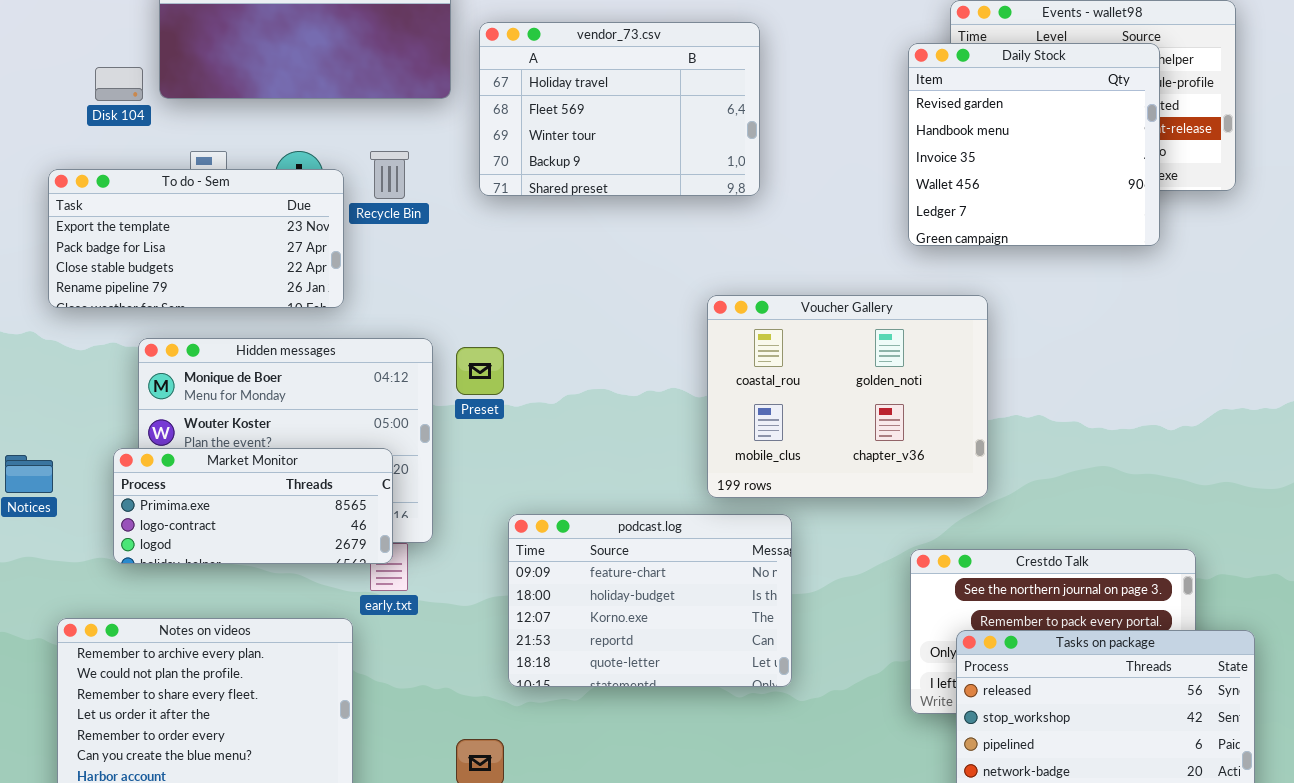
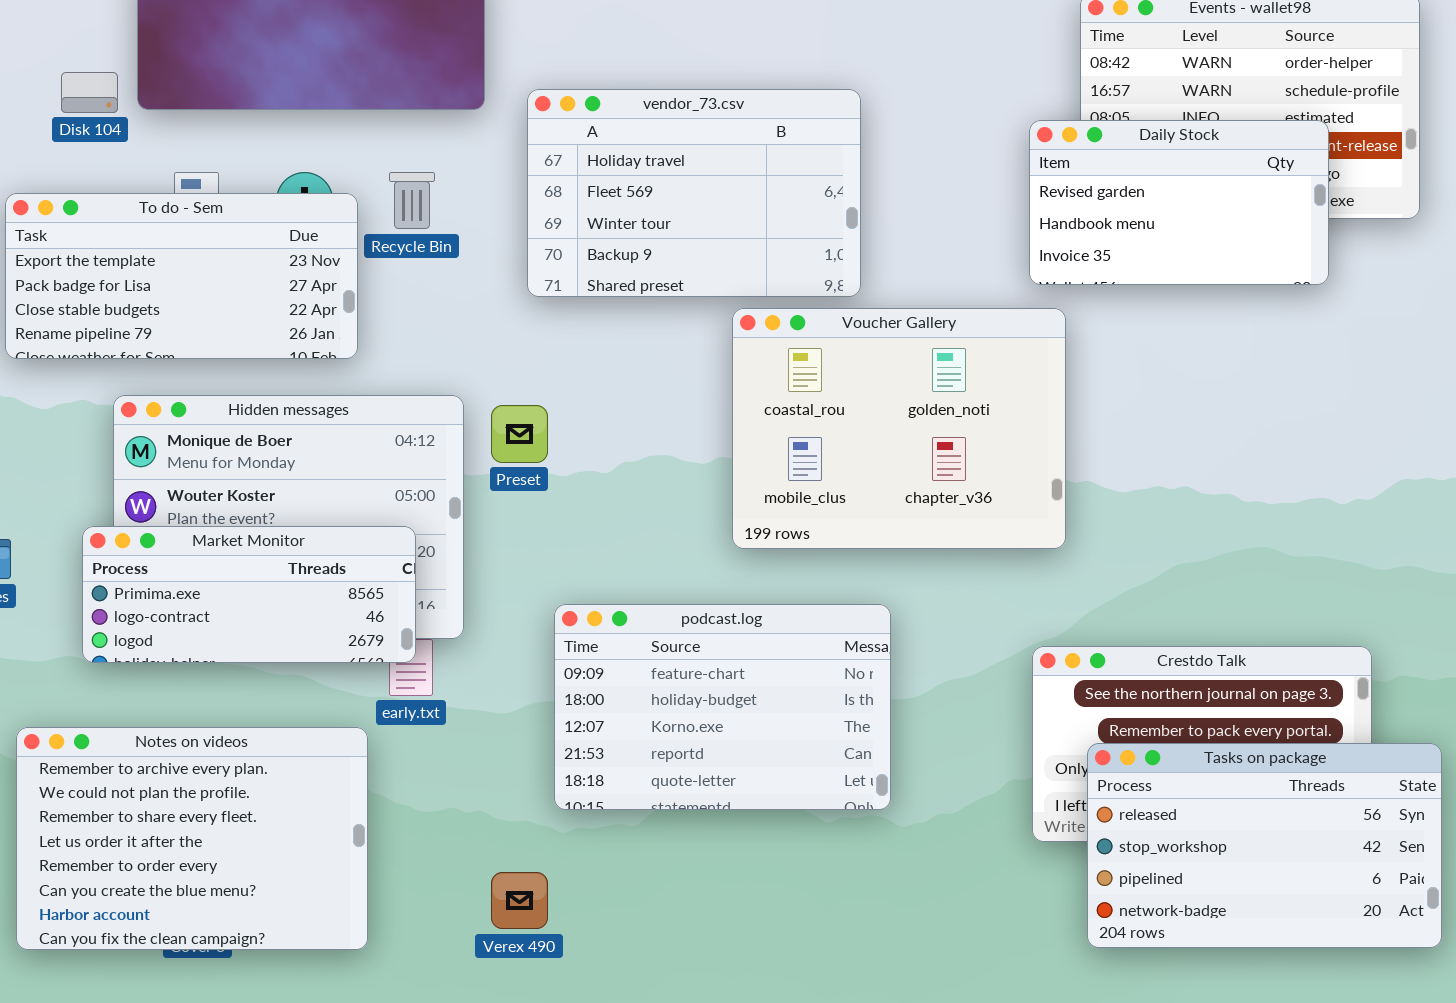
vendor_73.csv: [479,22,760,196] -> [527,89,861,297], moved
Daily Stock: [908,43,1160,246] -> [1029,120,1329,285], resized
Voucher Gallery: [707,295,988,498] -> [732,308,1066,549], moved

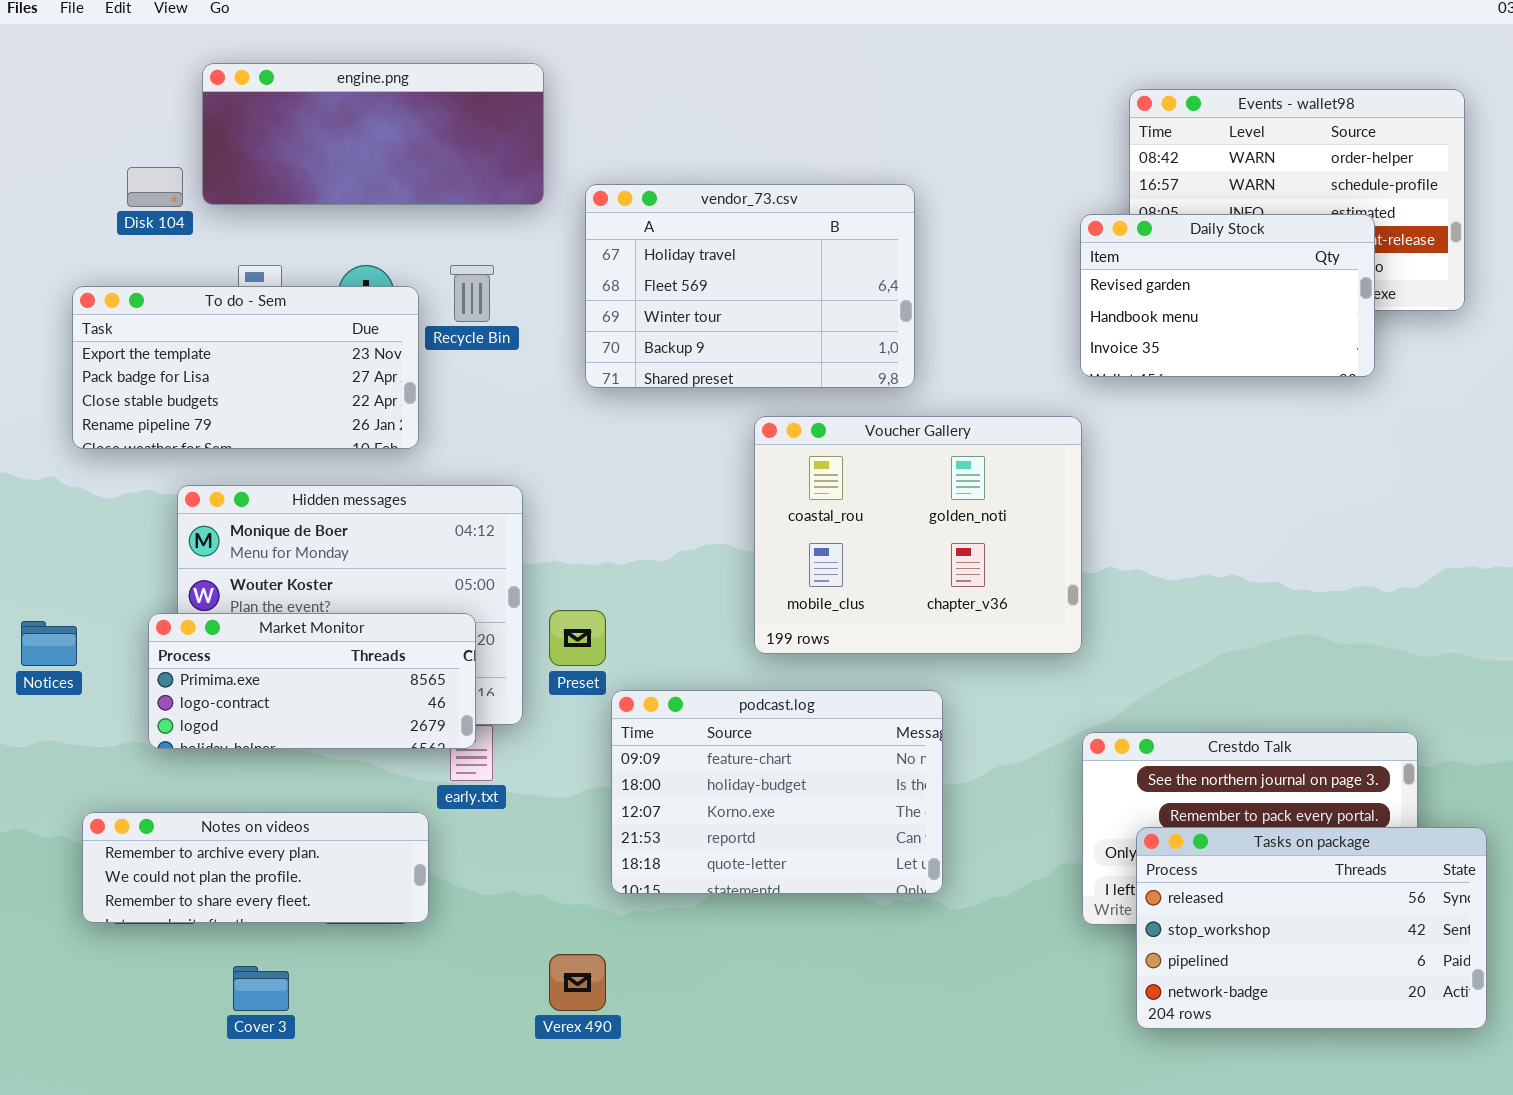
Voucher Gallery: [732,308,1066,549] -> [754,416,1082,654], moved
Preset: [491,405,548,463] -> [549,610,606,666], moved
Notes on videos: [16,727,368,950] -> [82,812,429,923], resized

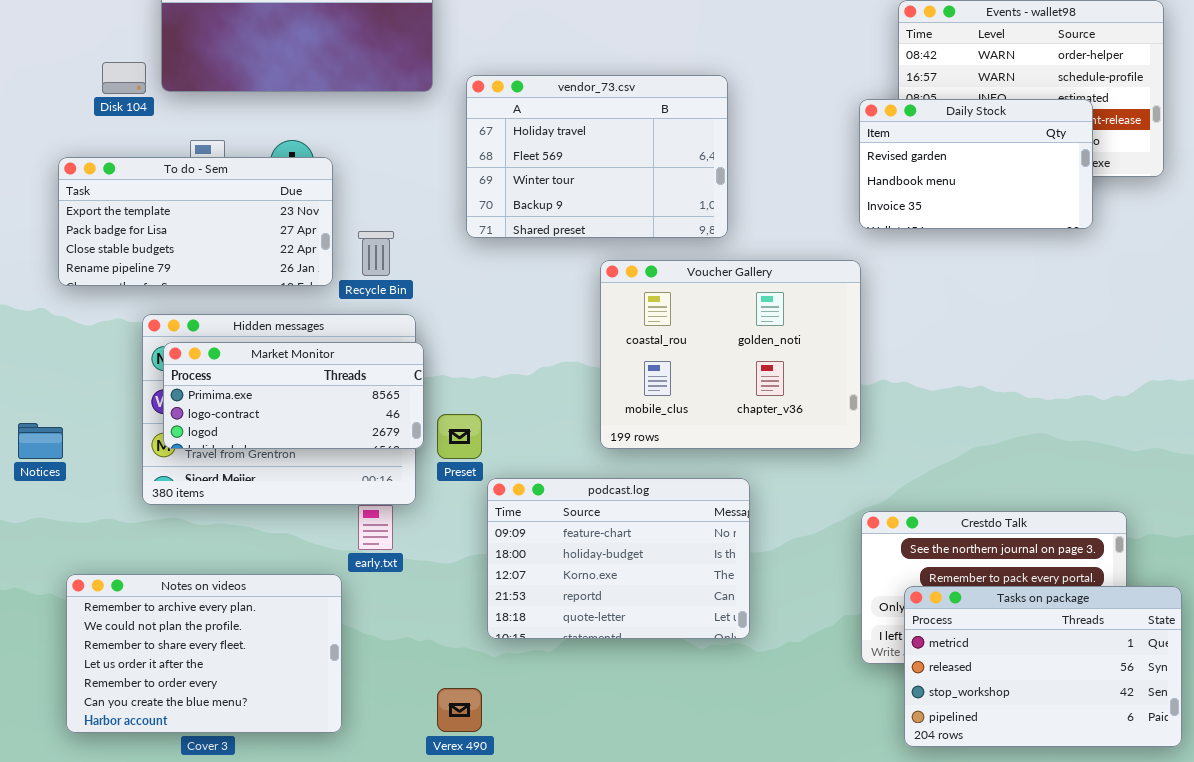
Recycle Bin: [450,265,494,322] -> [358,231,394,276], moved
Market Monitor: [148,613,476,749] -> [163,342,424,449], moved
Notes on videos: [82,812,429,923] -> [66,574,342,733], resized
Tasks on package: [1136,827,1487,1029] -> [904,586,1182,747], scrolled up 1 row

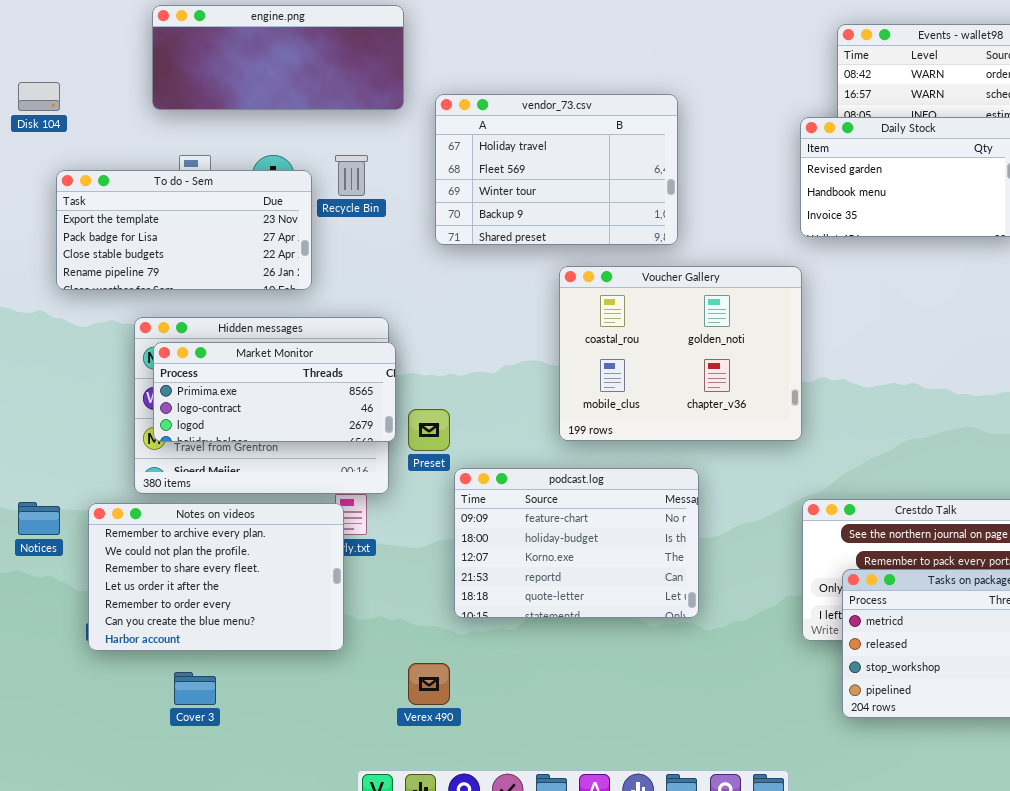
Disk 104: [102,62,146,94] -> [18,82,60,111], moved
Recycle Bin: [358,231,394,276] -> [335,155,368,196], moved
Notices: [18,423,63,459] -> [18,502,60,535], moved
Notes on videos: [66,574,342,733] -> [88,503,344,651], moved

